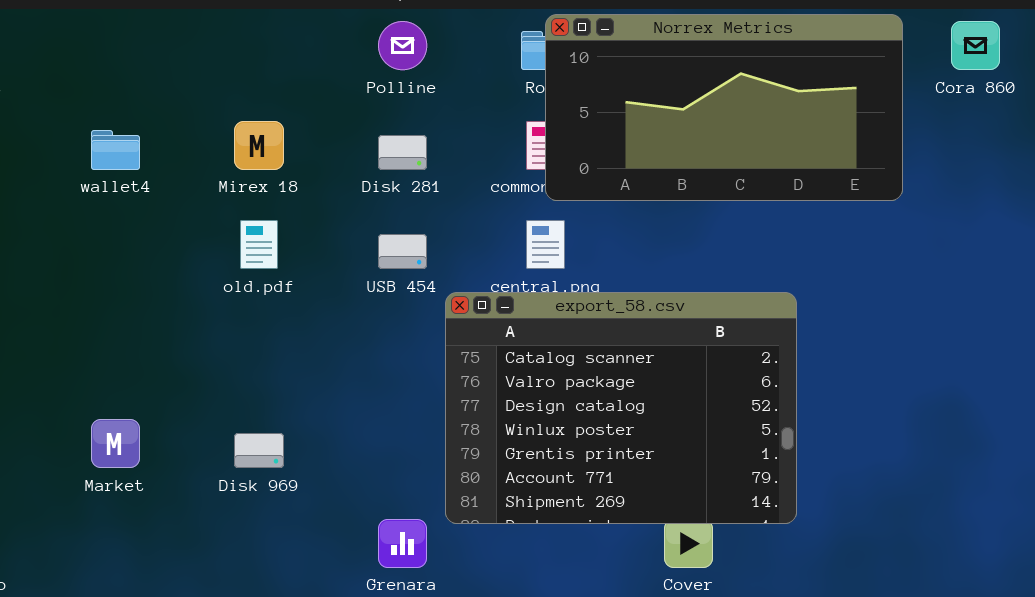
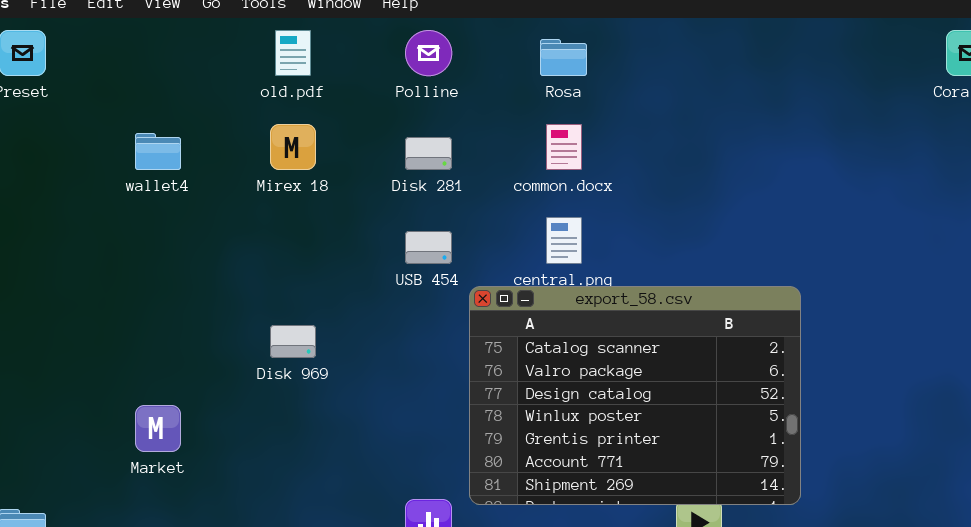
Norrex Metrics: [545,14,903,201] -> none, closed
old.pdf: [240,220,278,269] -> [275,30,311,76], moved
Disk 969: [234,433,284,468] -> [270,325,316,358], moved

